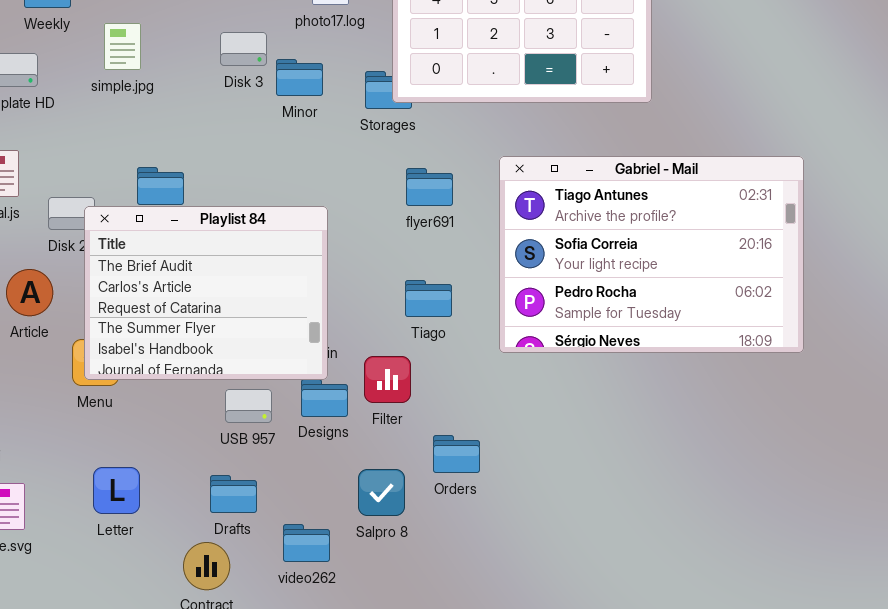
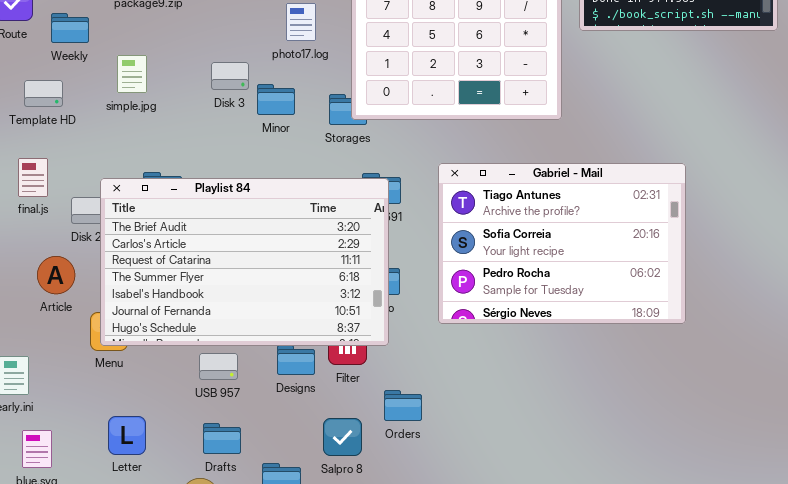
Playlist 84: [84,206,328,380] -> [100,178,389,346], resized
USB 957: [225,389,272,423] -> [199,353,238,380], moved

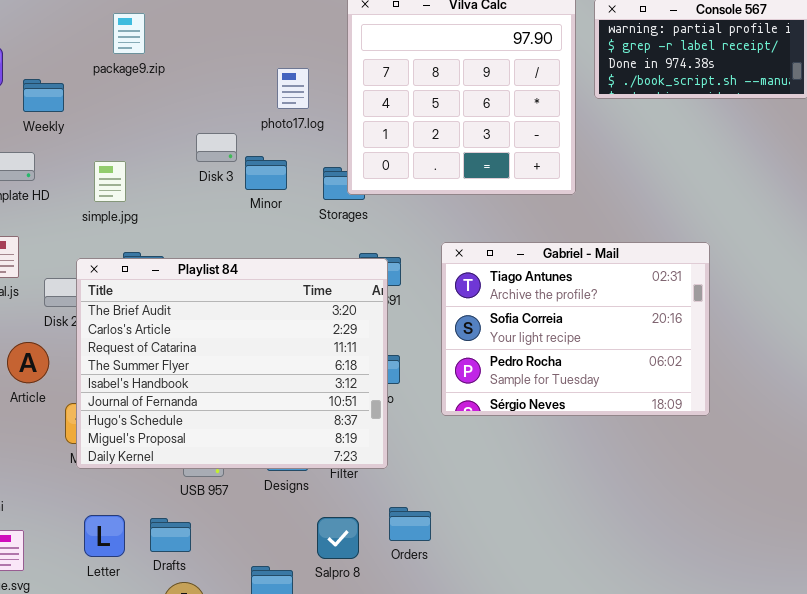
simple.jpg: [117,55,147,93] -> [94,161,126,202], moved
Playlist 84: [100,178,389,346] -> [76,258,388,469], resized
Orders: [384,390,422,421] -> [389,507,431,541], moved
Drafts: [203,423,241,454] -> [150,518,191,552], moved

